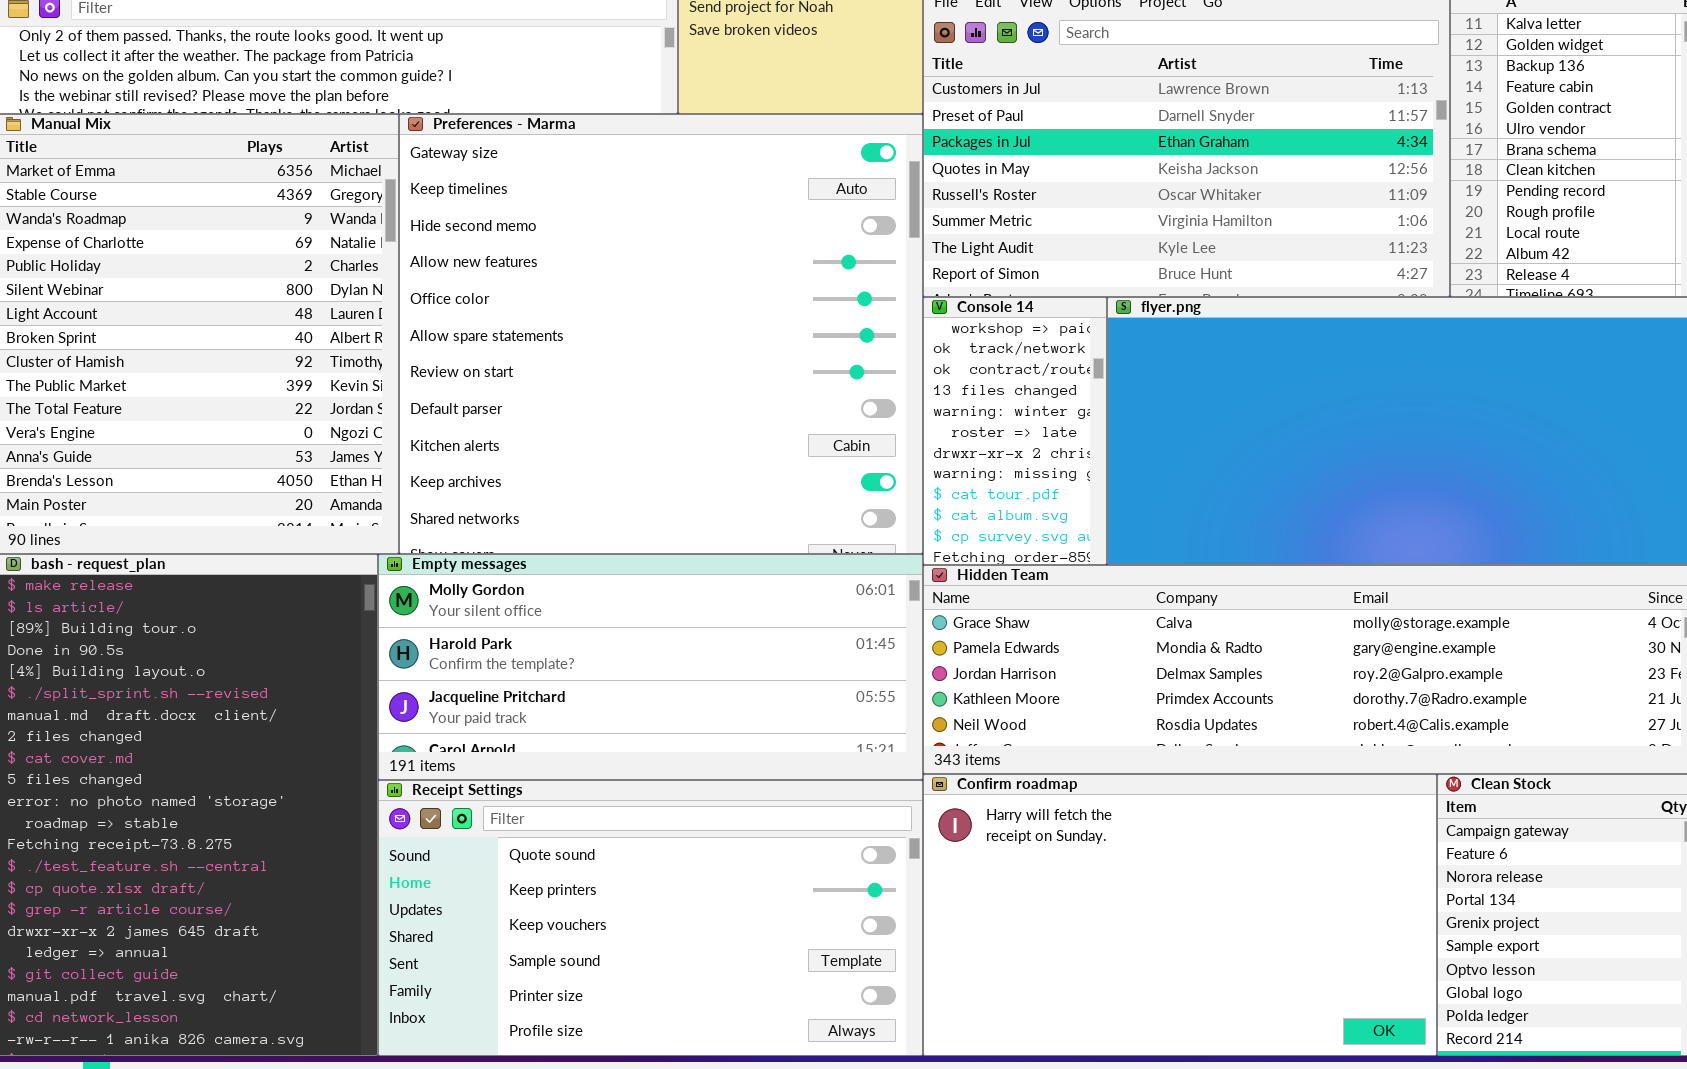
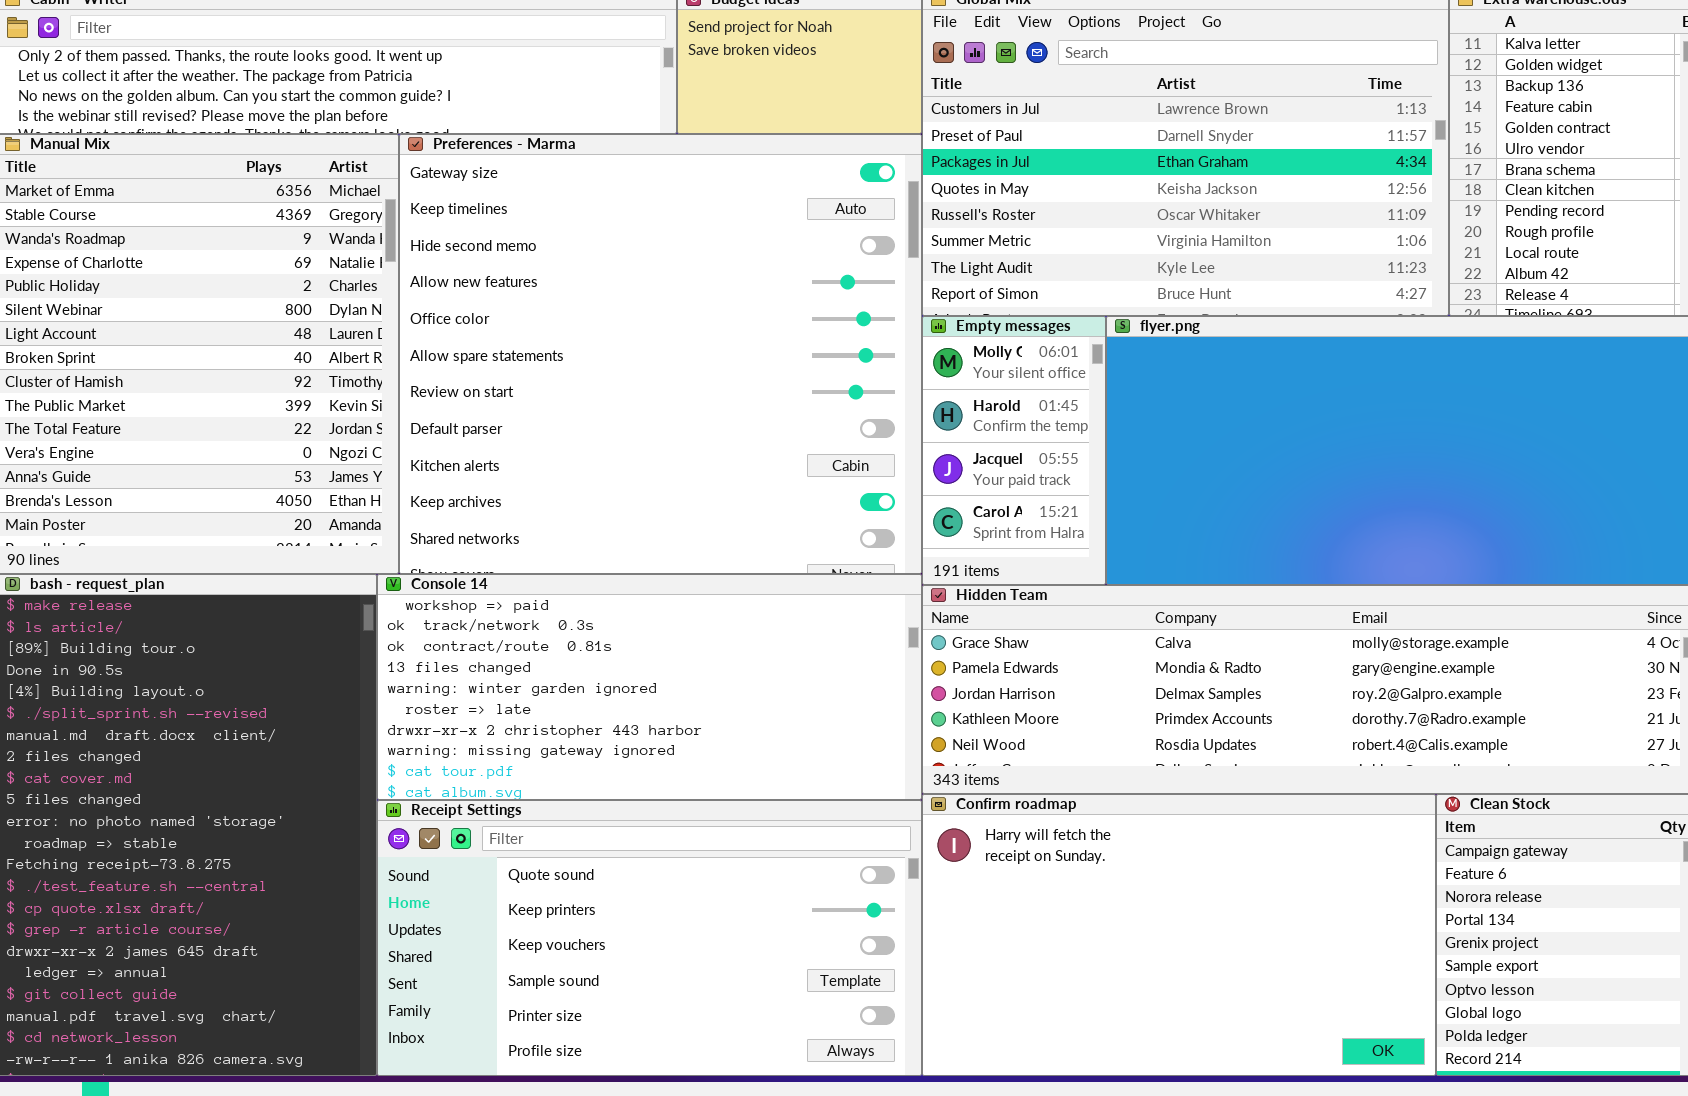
Console 14: [923,297,1107,565] -> [377,574,922,800], moved, resized
Empty messages: [378,554,923,780] -> [922,316,1106,585], moved, resized

